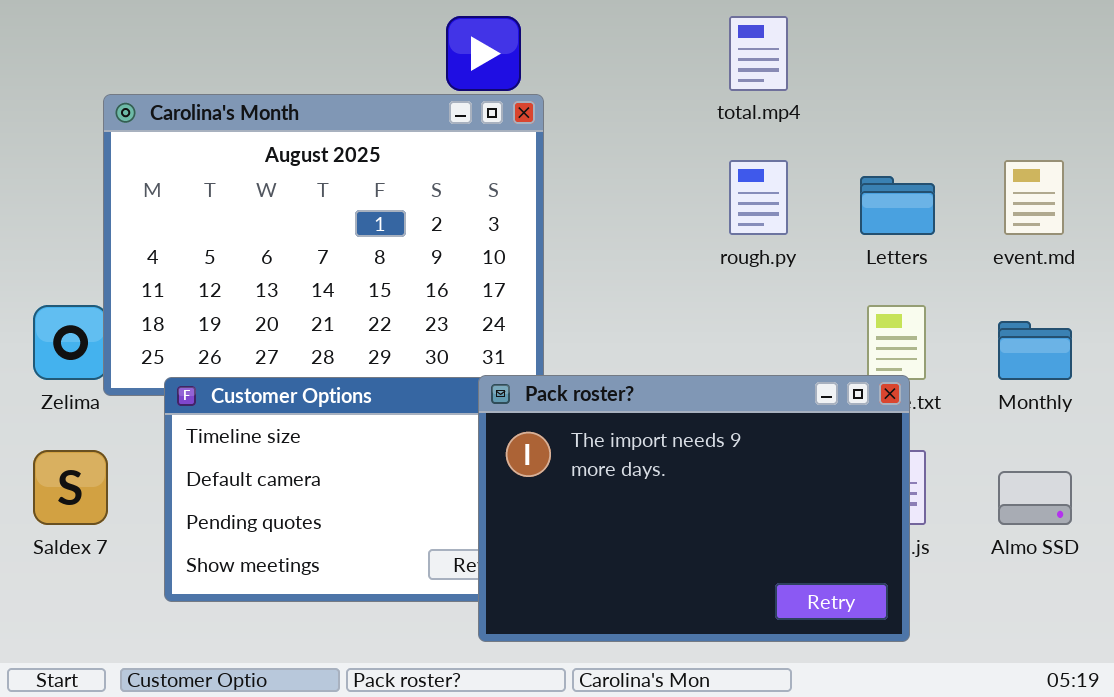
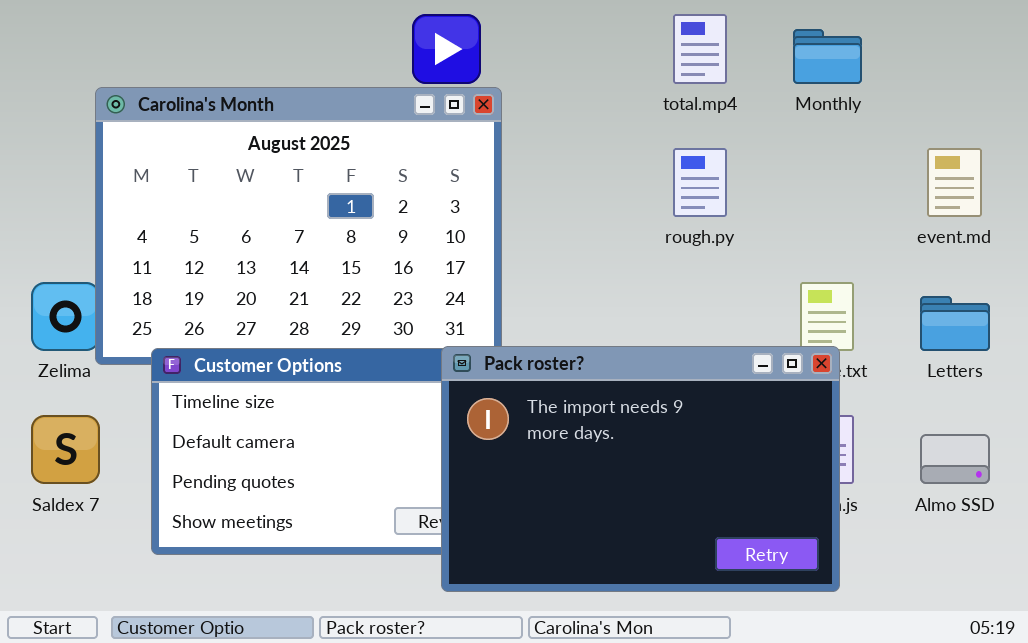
Letters: [860,176,935,235] -> [920,296,990,351], moved
Monthly: [998,321,1072,380] -> [793,29,862,84], moved

